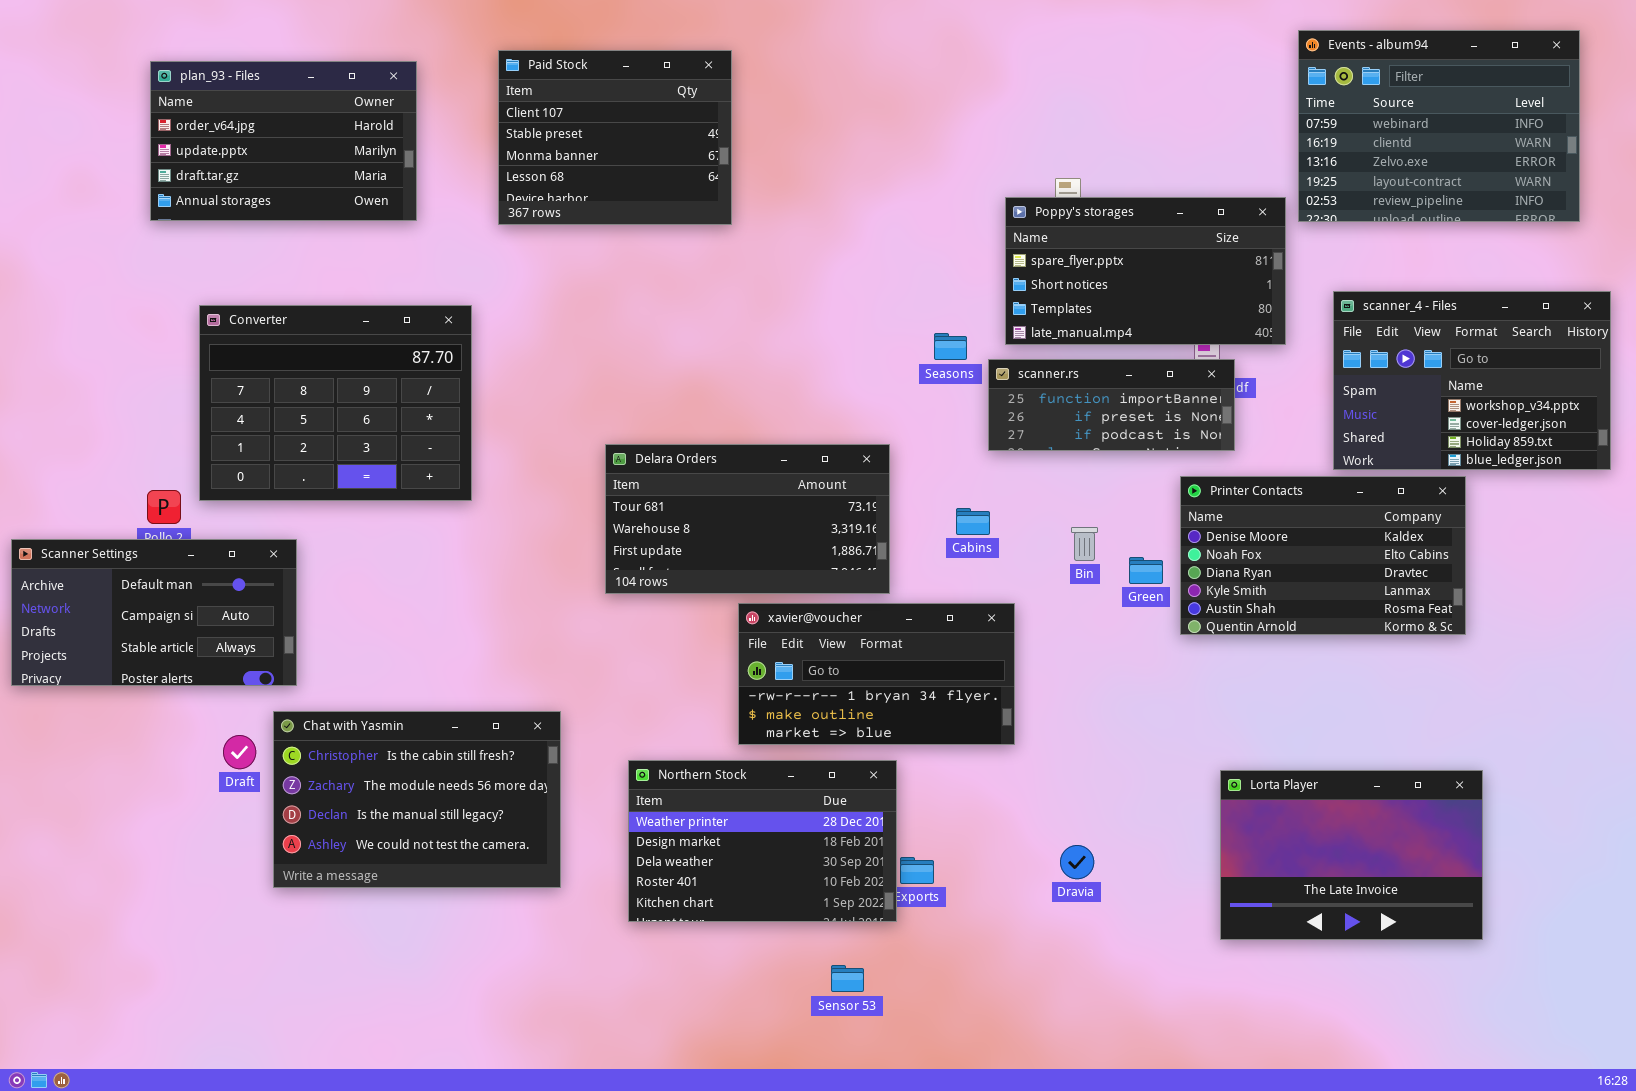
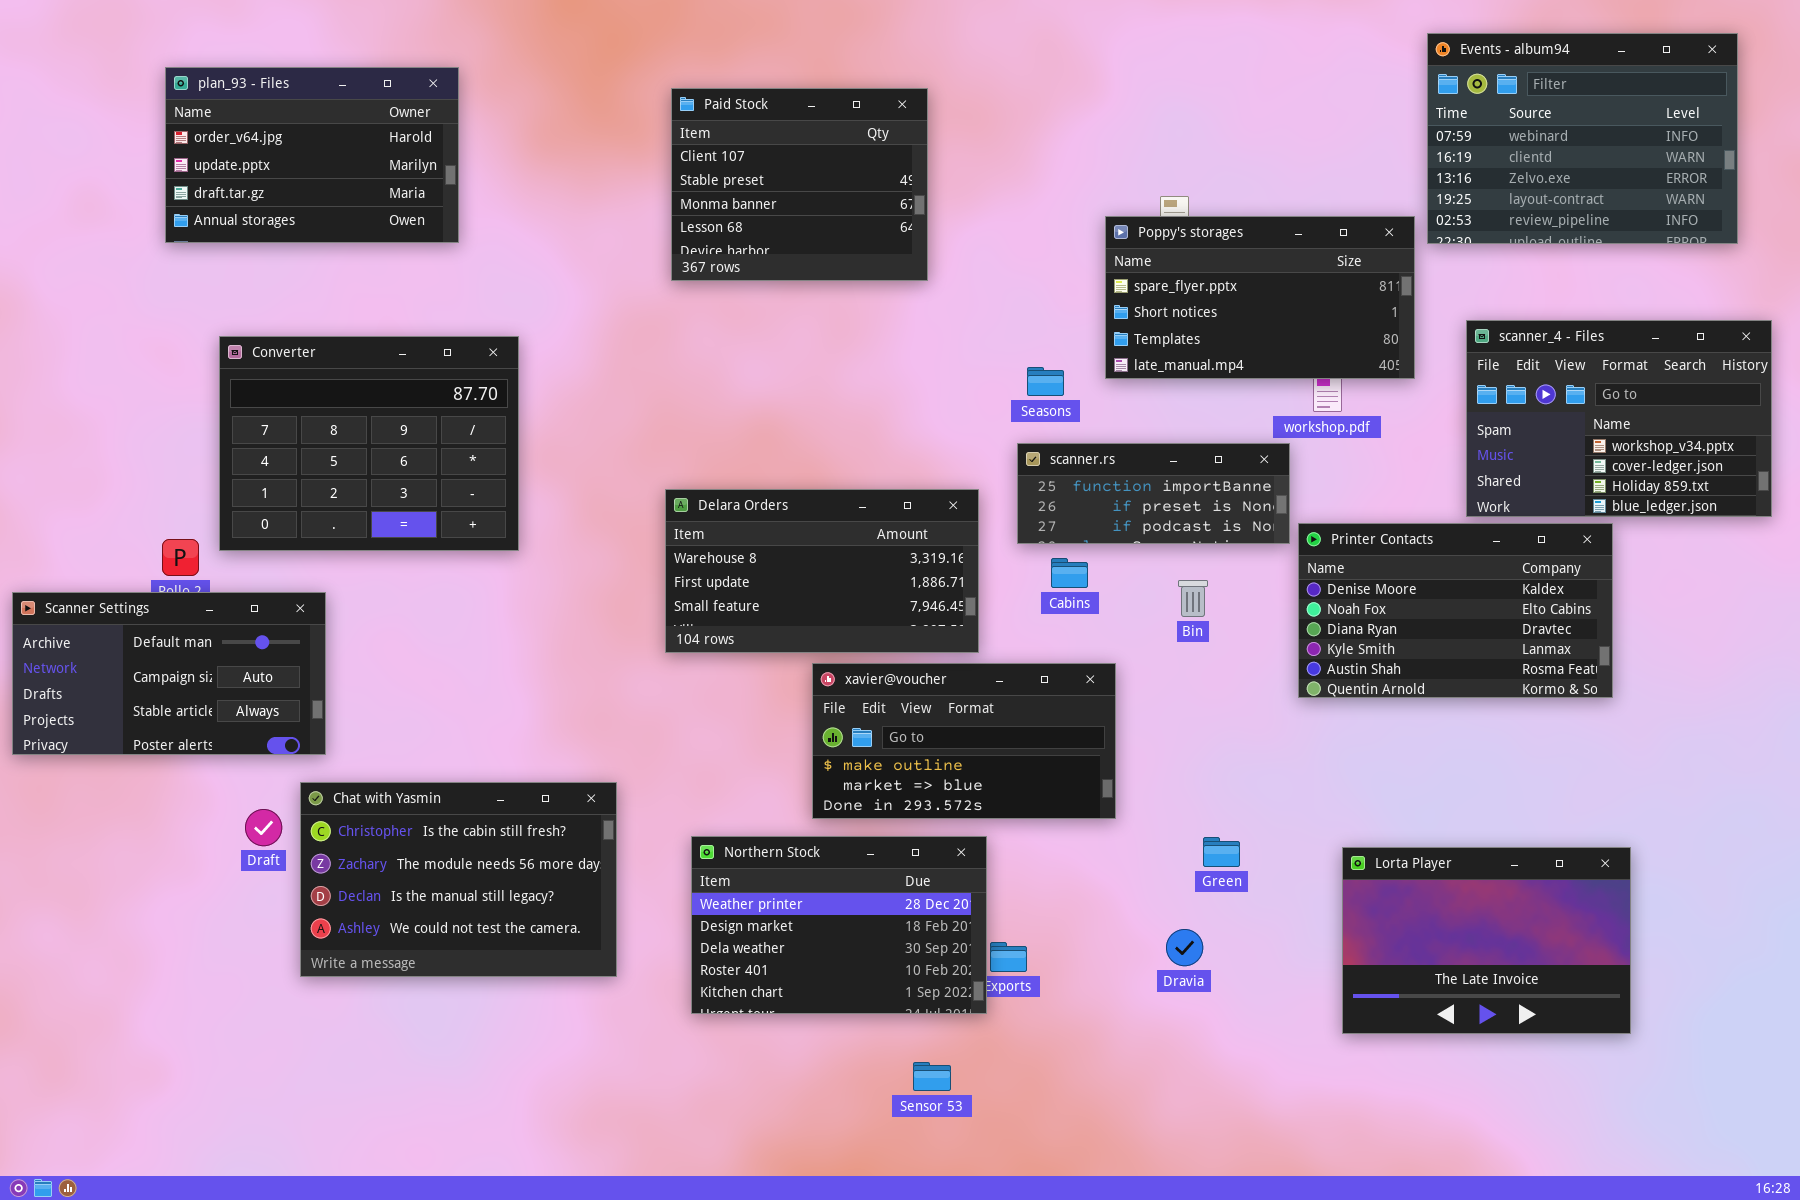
Paid Stock: [498,50,732,225] -> [671,88,928,281], moved
scanner.rs: [988,359,1235,451] -> [1017,443,1290,544], moved
Delara Orders: [605,444,890,594] -> [665,489,979,653], scrolled down 1 row
Green: [1129,557,1163,584] -> [1203,837,1240,867], moved
xavier@voucher: [738,603,1015,745] -> [812,663,1116,819], scrolled down 1 row

